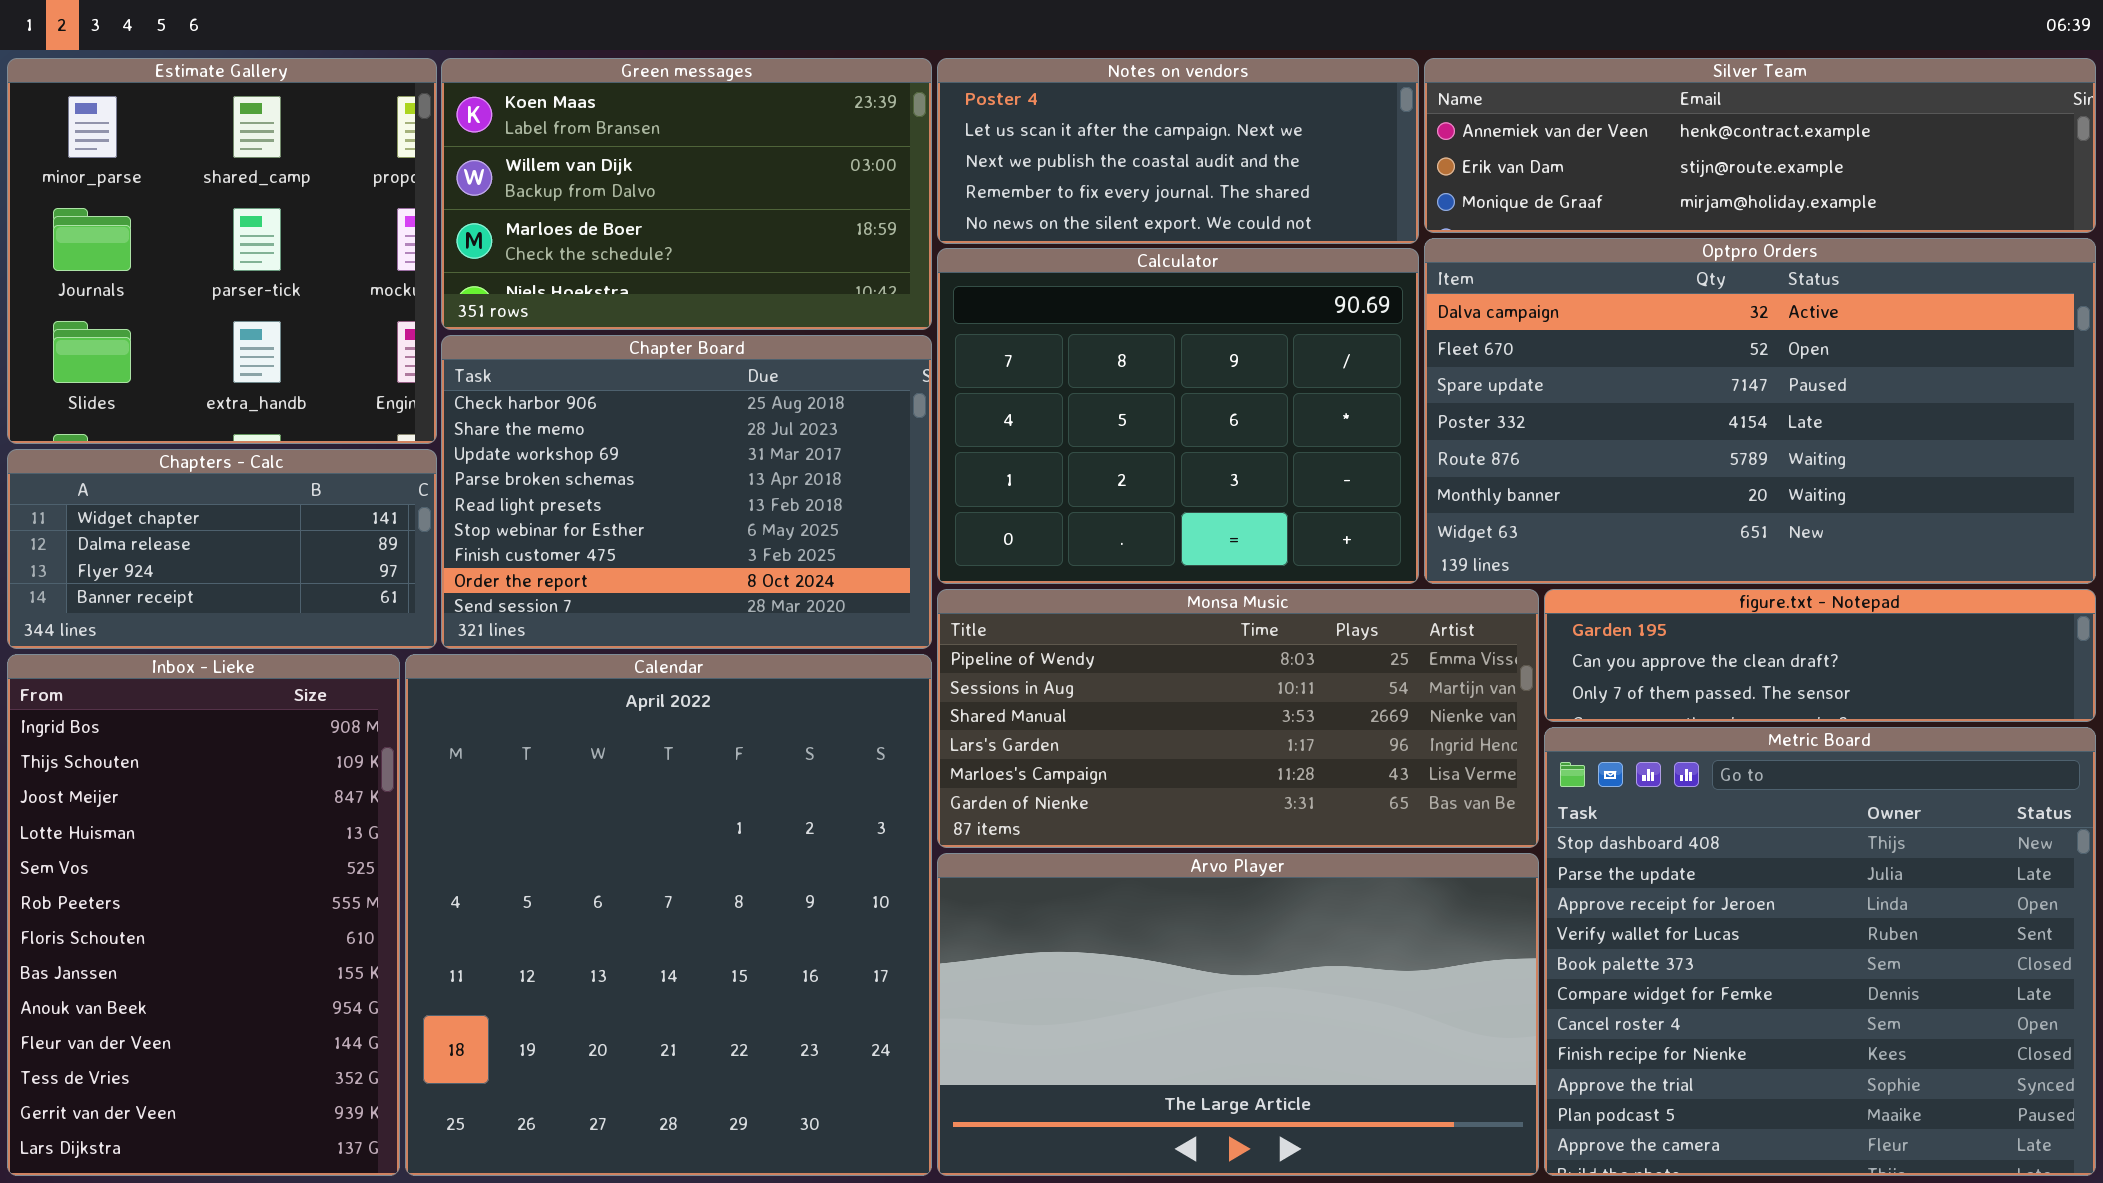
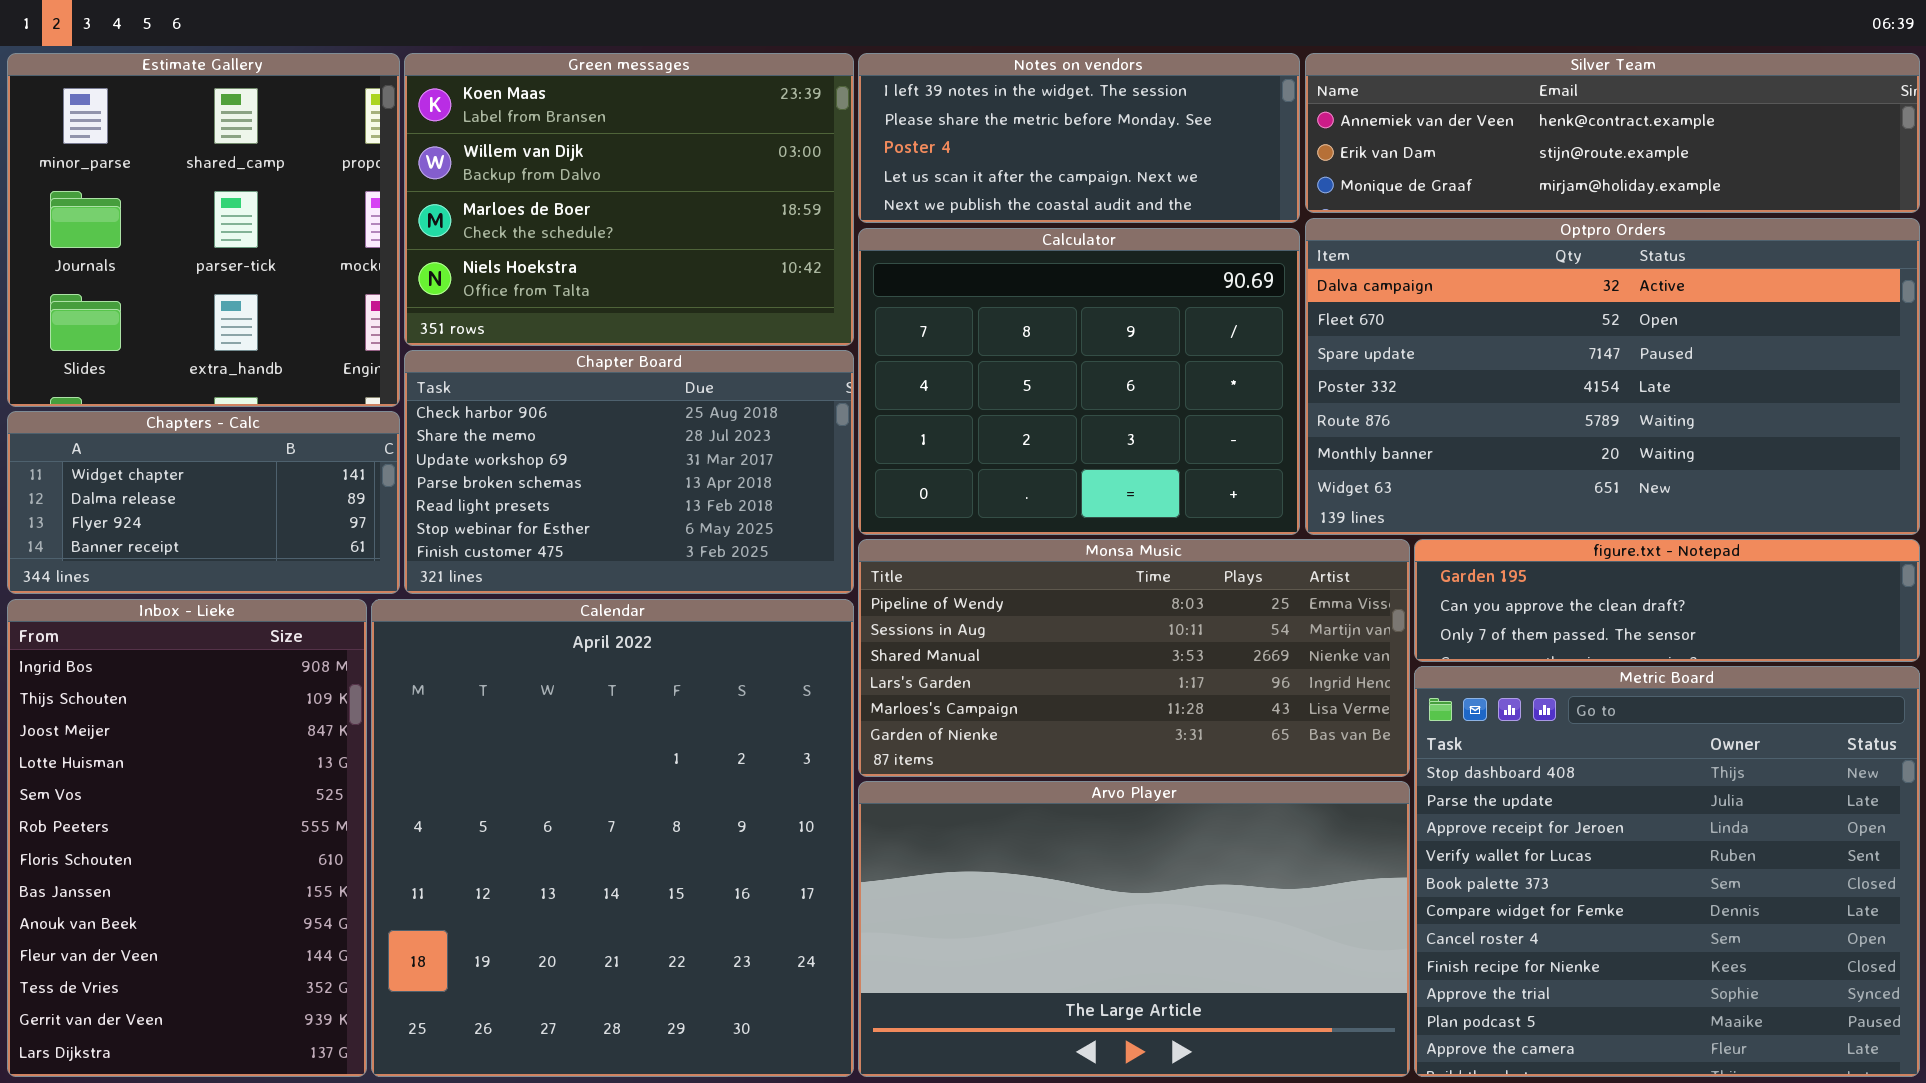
Green messages: [441,58,932,330] -> [404,53,854,346], resized
Notes on vendors: [937,58,1419,244] -> [858,53,1300,223], scrolled up 2 rows
Chapter Board: [441,335,932,649] -> [404,350,854,594], resized

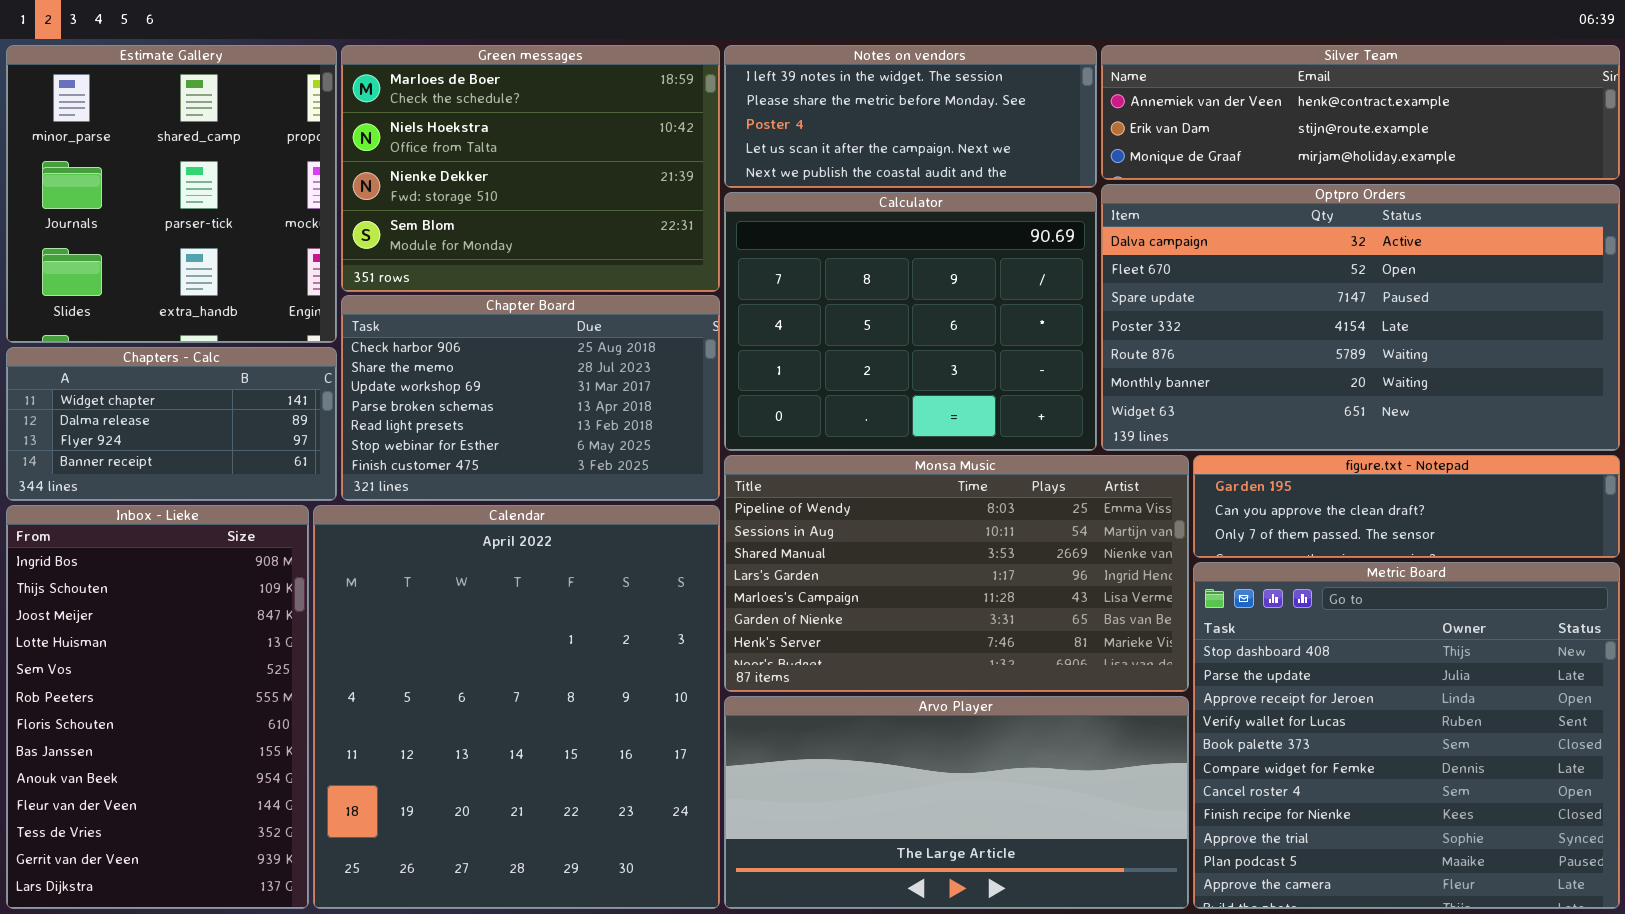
Green messages: [404,53,854,346] -> [341,45,720,292], scrolled down 2 rows
Monsa Music: [858,539,1410,777] -> [724,455,1189,692], resized
Arvo Player: [858,781,1410,1077] -> [724,696,1189,909], resized

